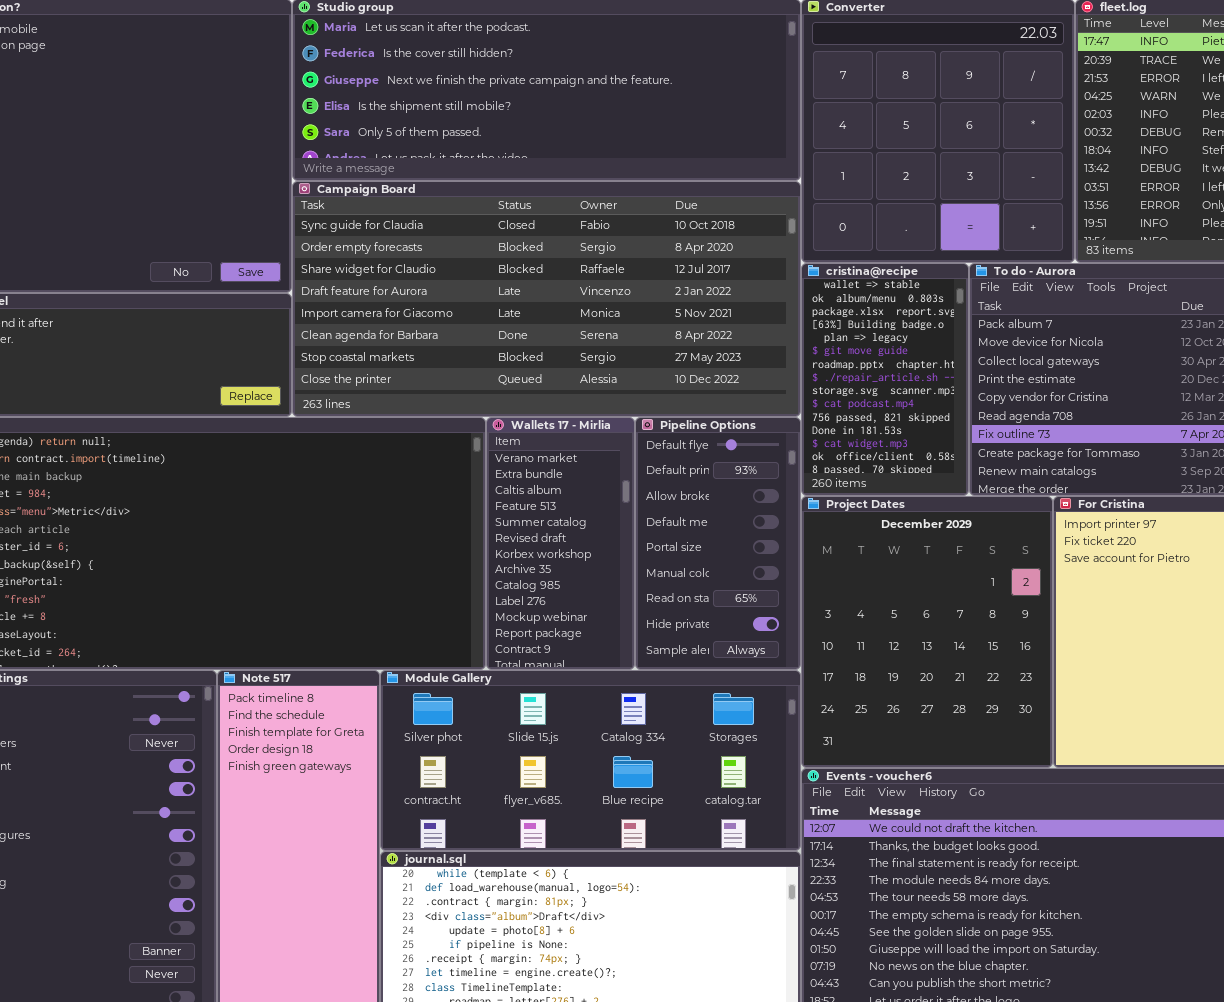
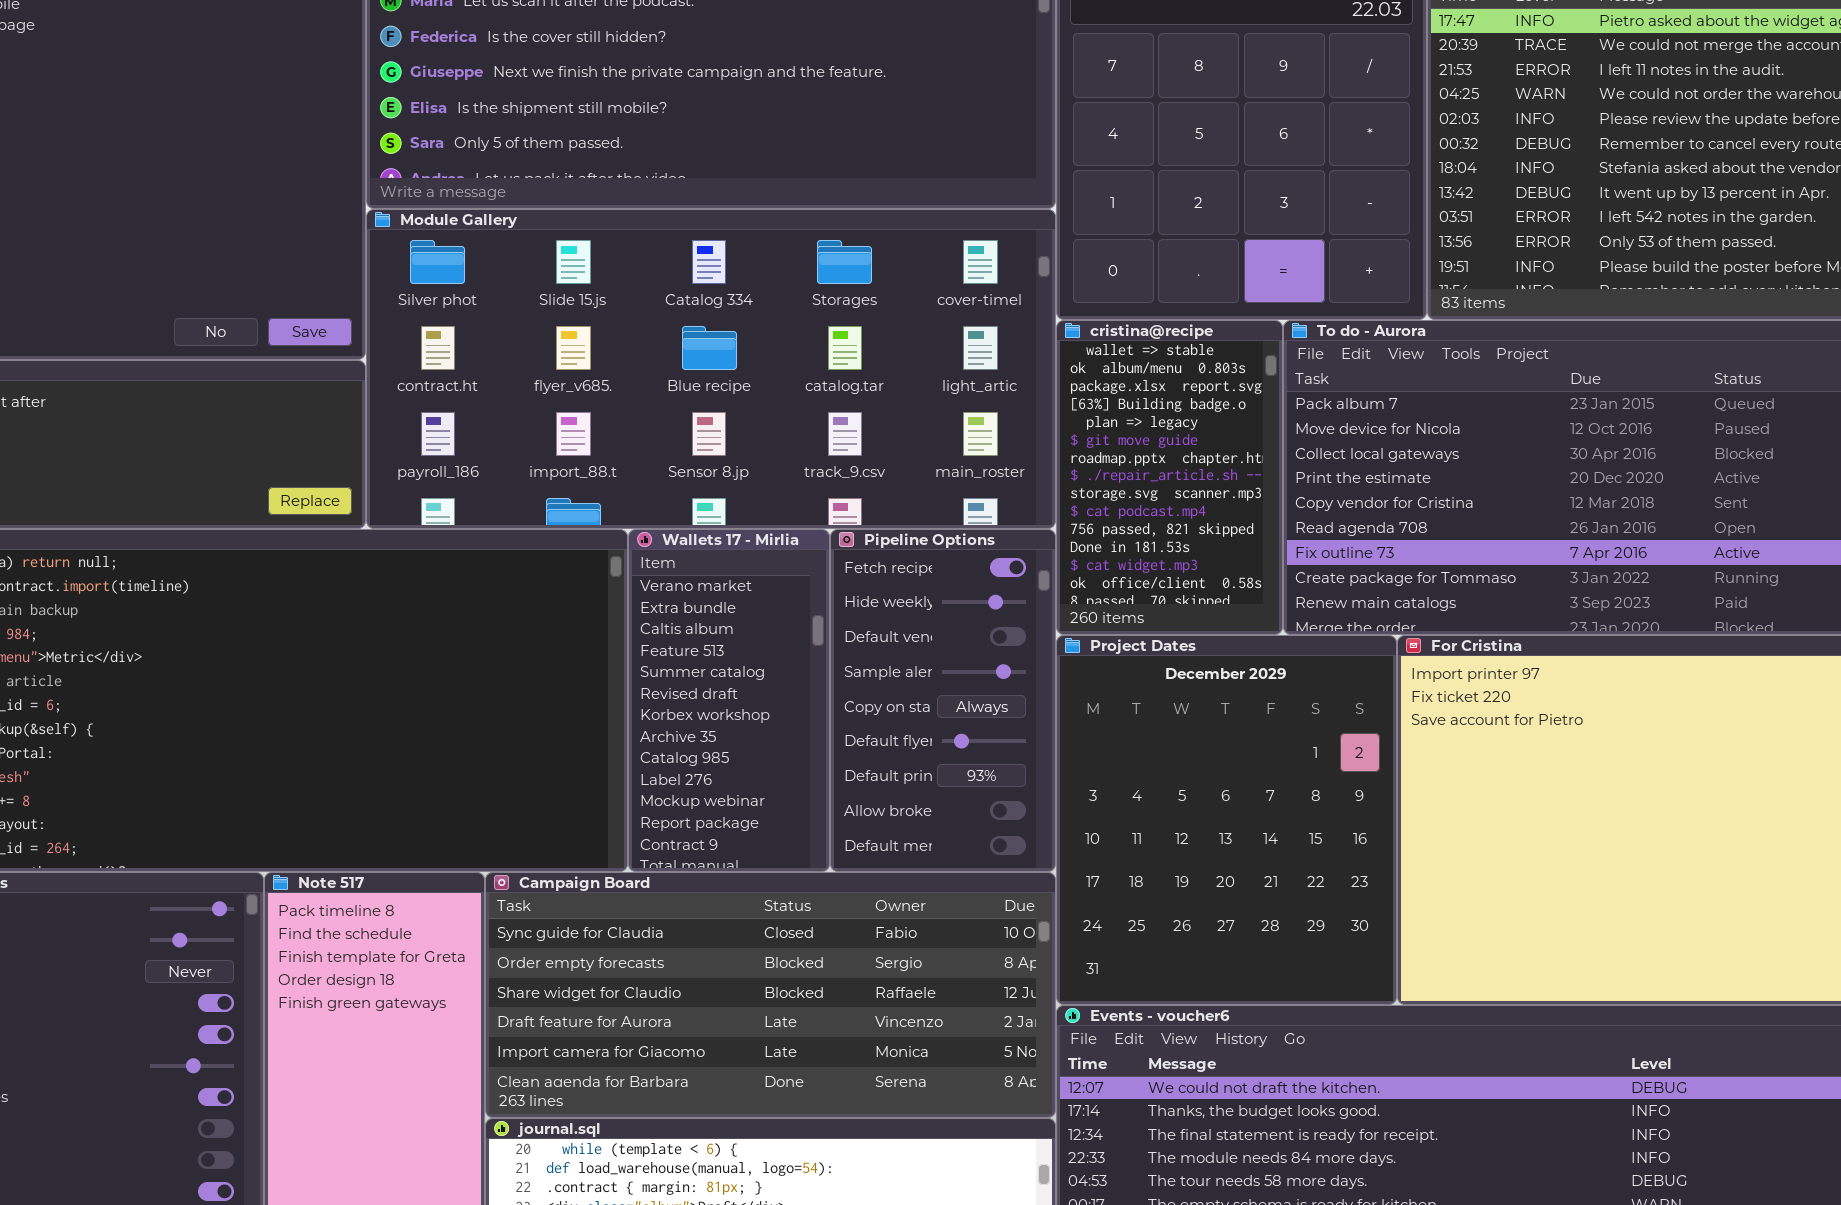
Campaign Board: [292,181,801,417] -> [485,872,1056,1118], moved, resized
Pipeline Options: [635,417,801,670] -> [830,529,1056,872], scrolled up 5 rows
Module Gallery: [380,670,801,851] -> [366,209,1056,529], moved, resized

